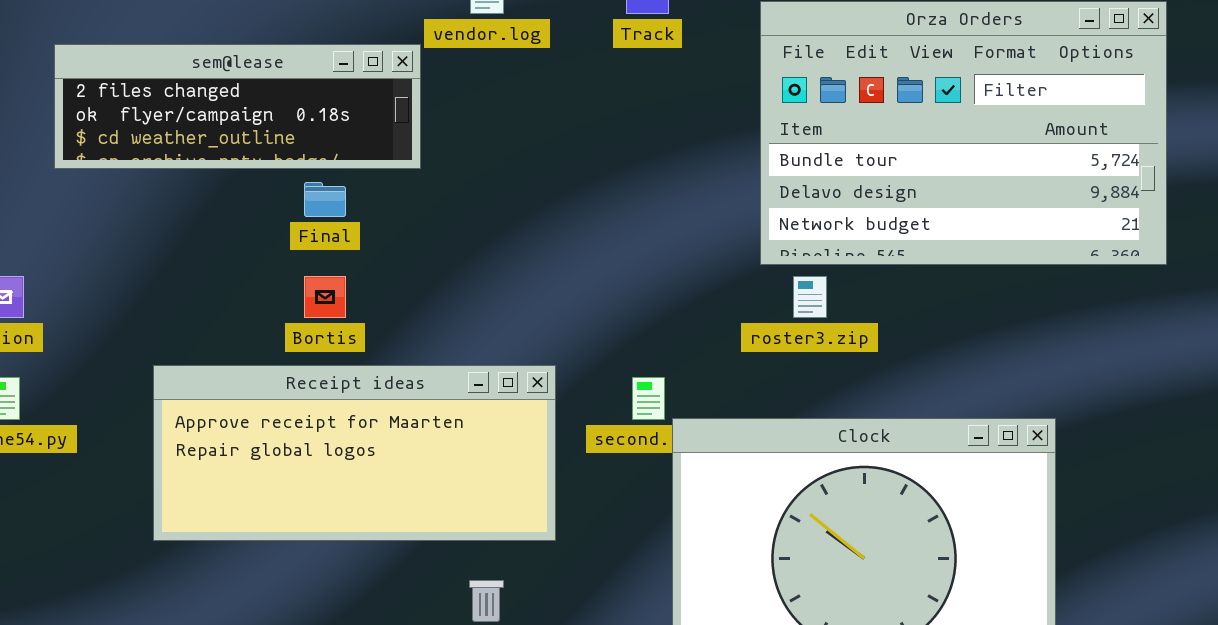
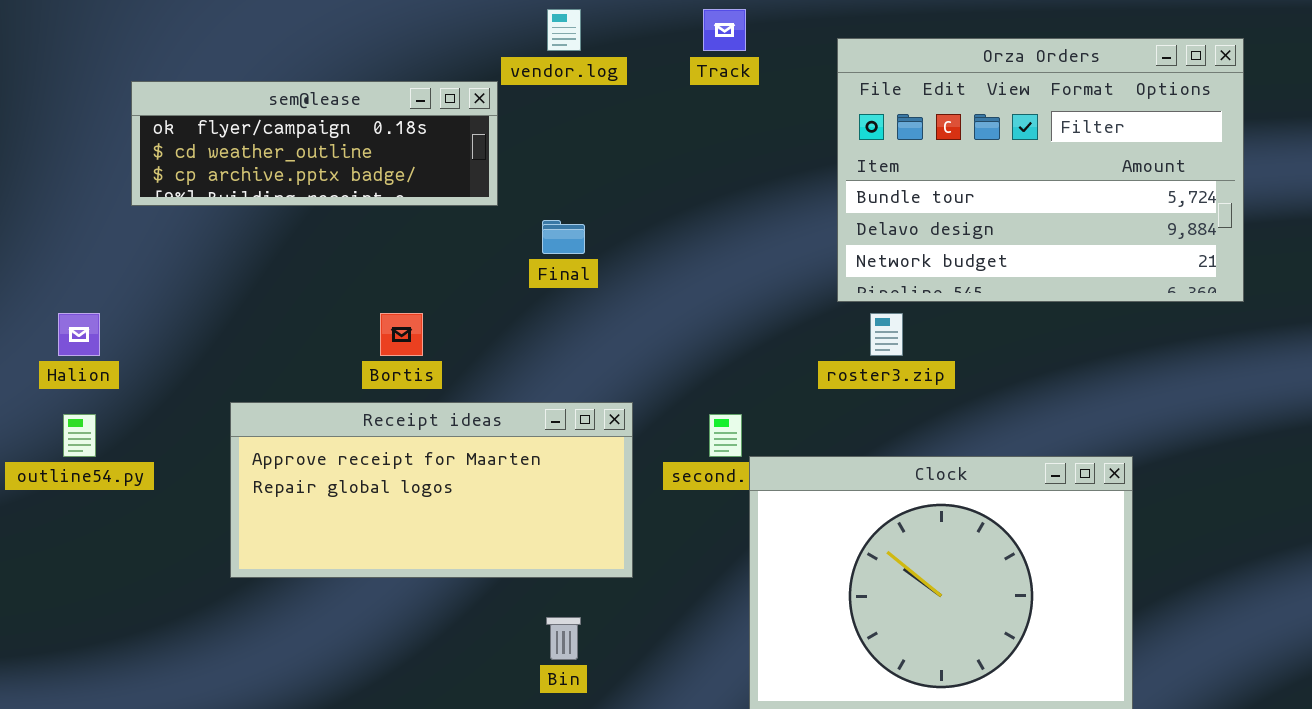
sem@lease: [54,44,421,169] -> [131,81,498,206], scrolled down 1 row
Final: [304,182,346,217] -> [542,220,585,254], moved

